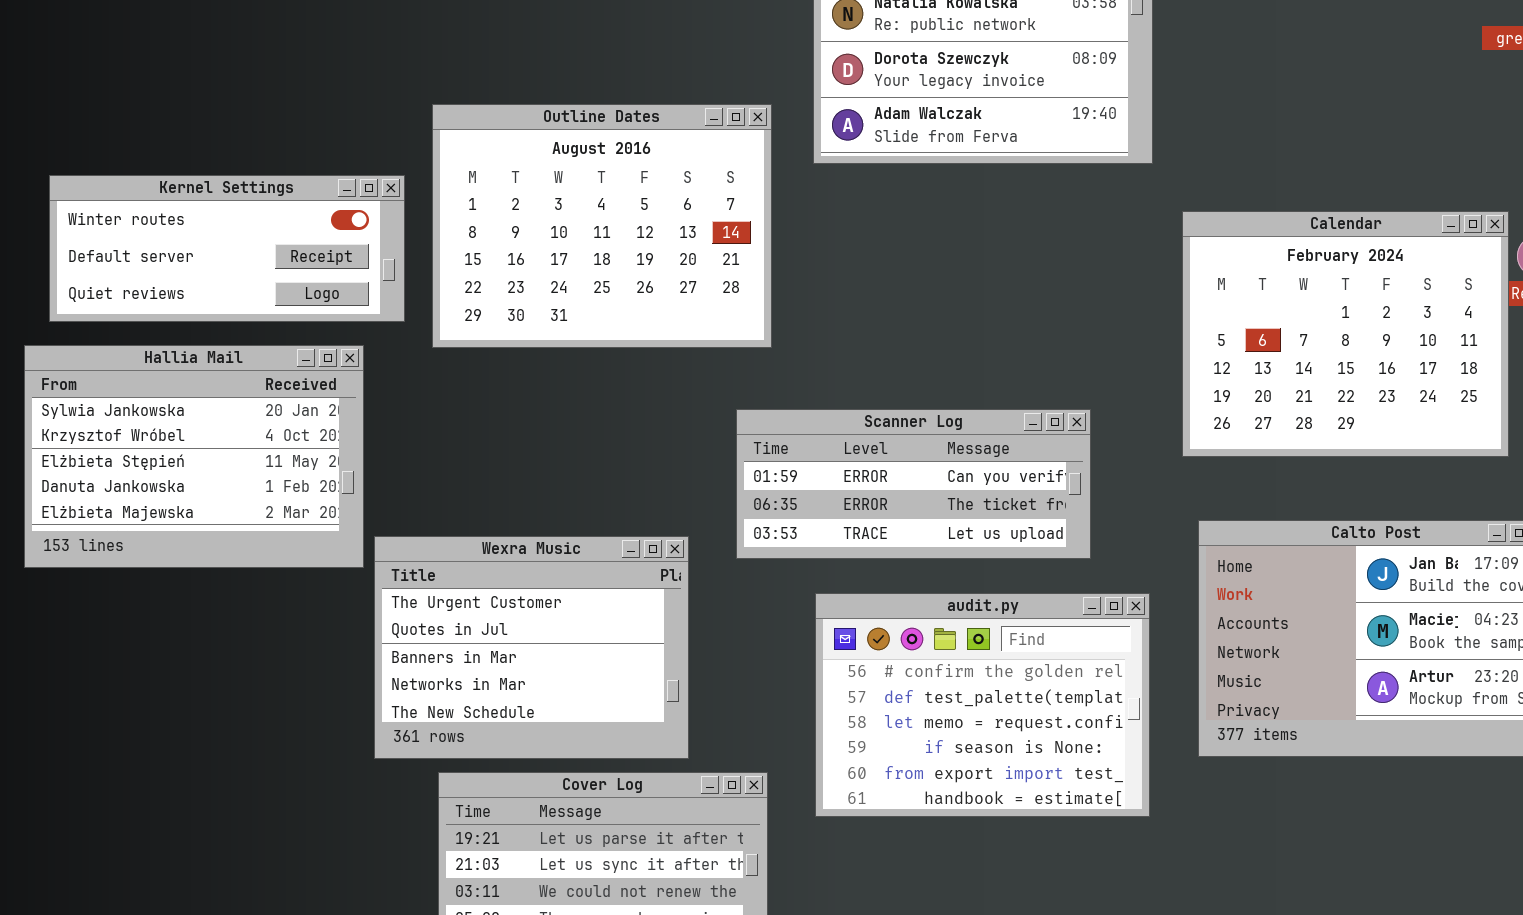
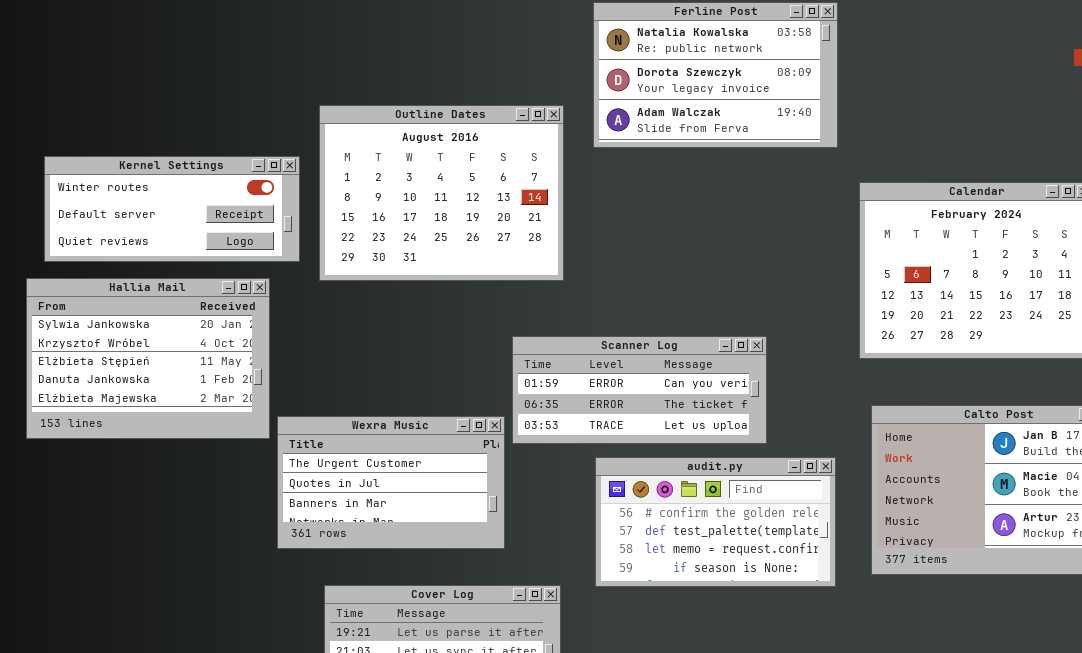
Scanner Log: [736,409,1091,559] -> [512,336,767,444], moved
Wexra Music: [374,536,689,759] -> [277,416,505,549], resized
audit.py: [815,593,1150,817] -> [595,457,836,587], resized

